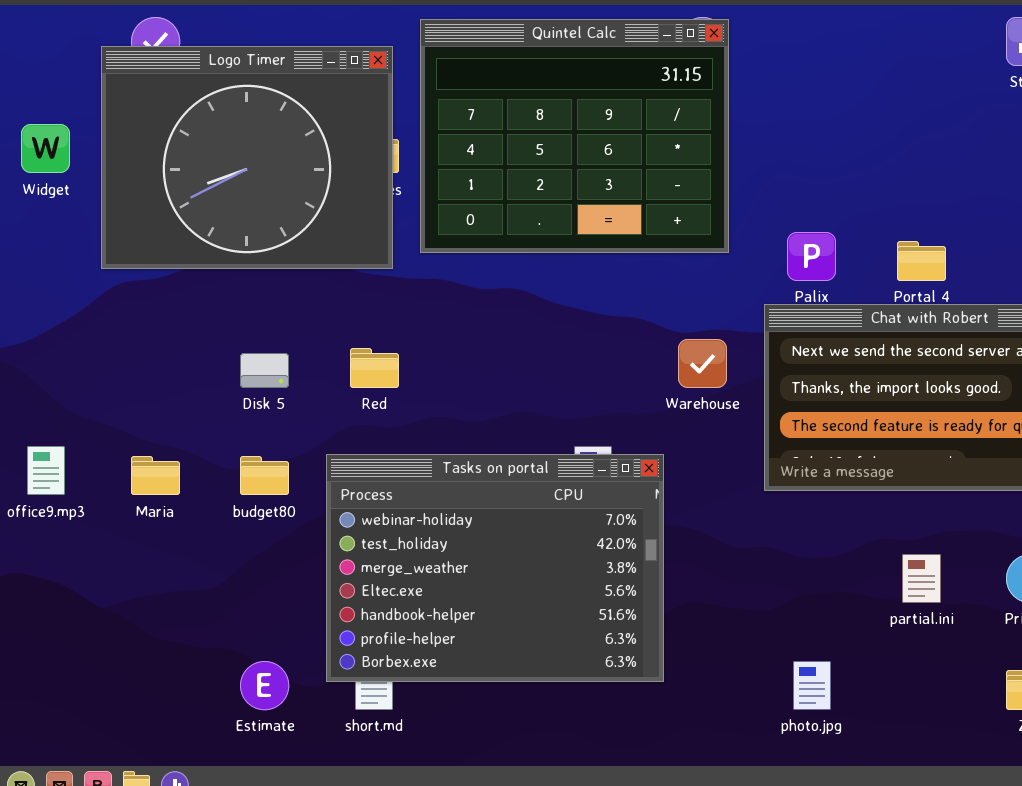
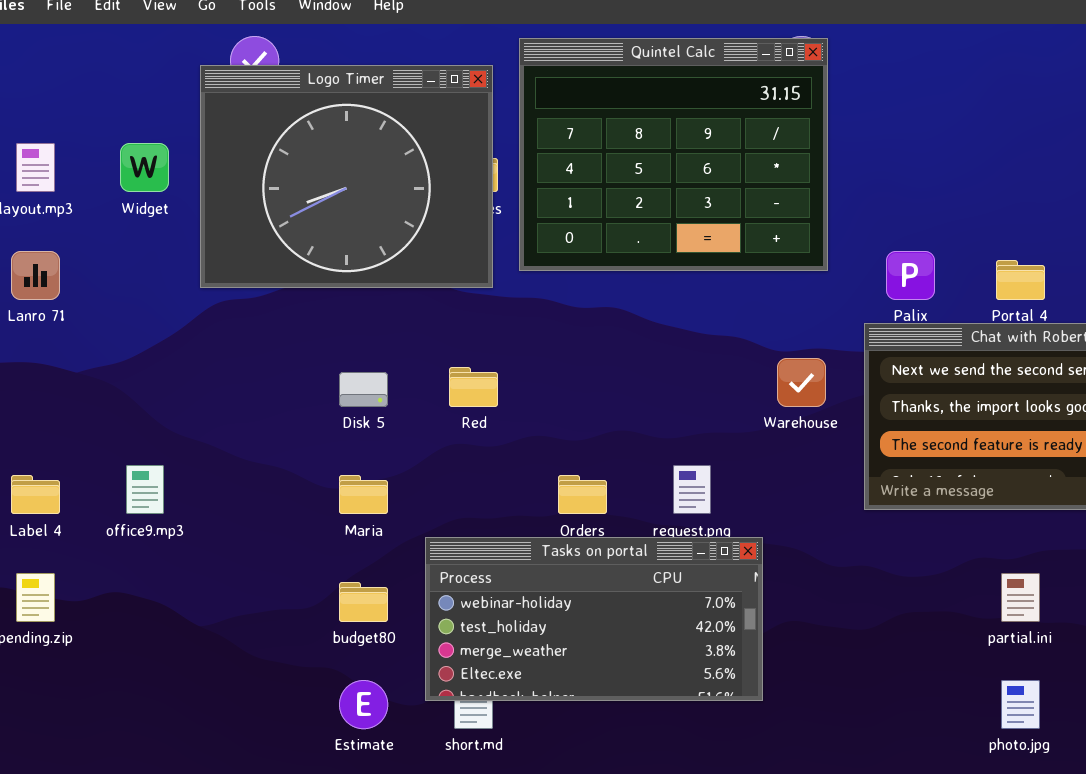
Tasks on portal: [326,454,664,682] -> [425,537,763,701], resized
Maria: [131,456,180,495] -> [339,475,388,514], moved
budget80: [240,456,289,495] -> [339,582,388,622], moved
photo.jpg: [793,661,831,710] -> [1001,680,1040,729], moved

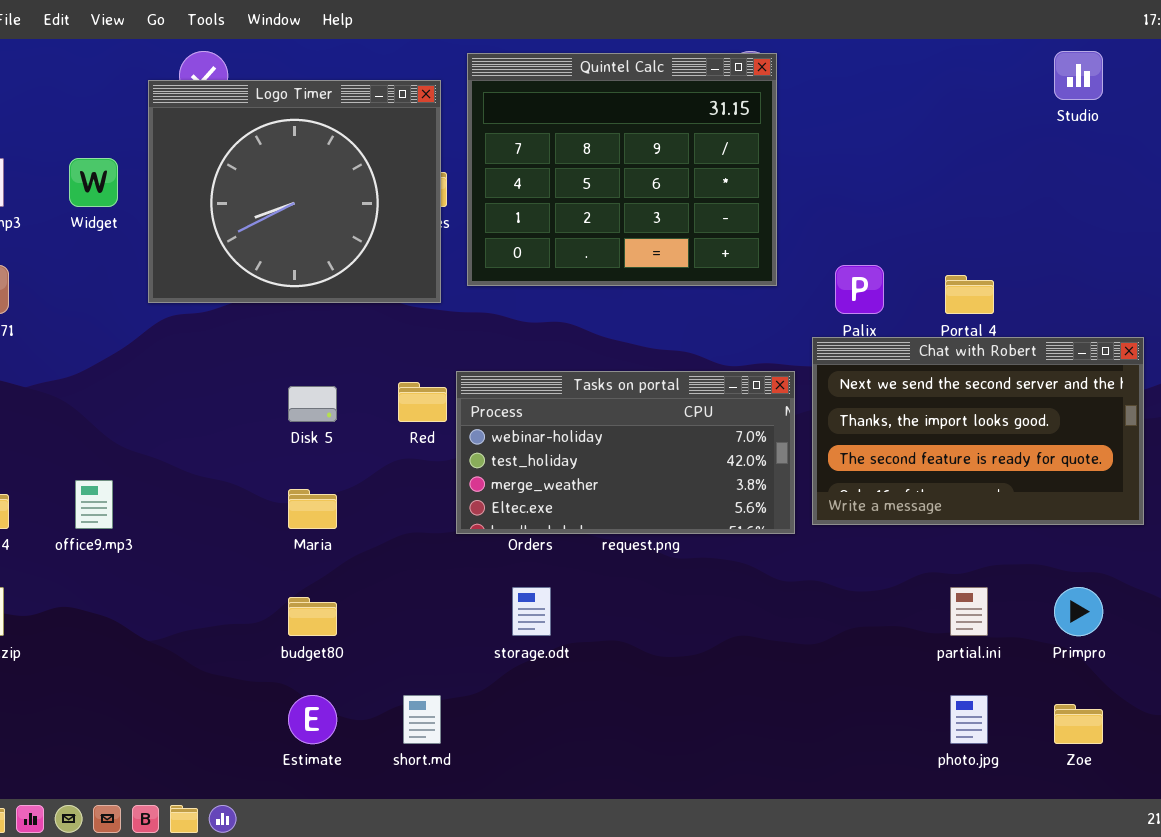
Tasks on portal: [425,537,763,701] -> [456,371,795,534], moved

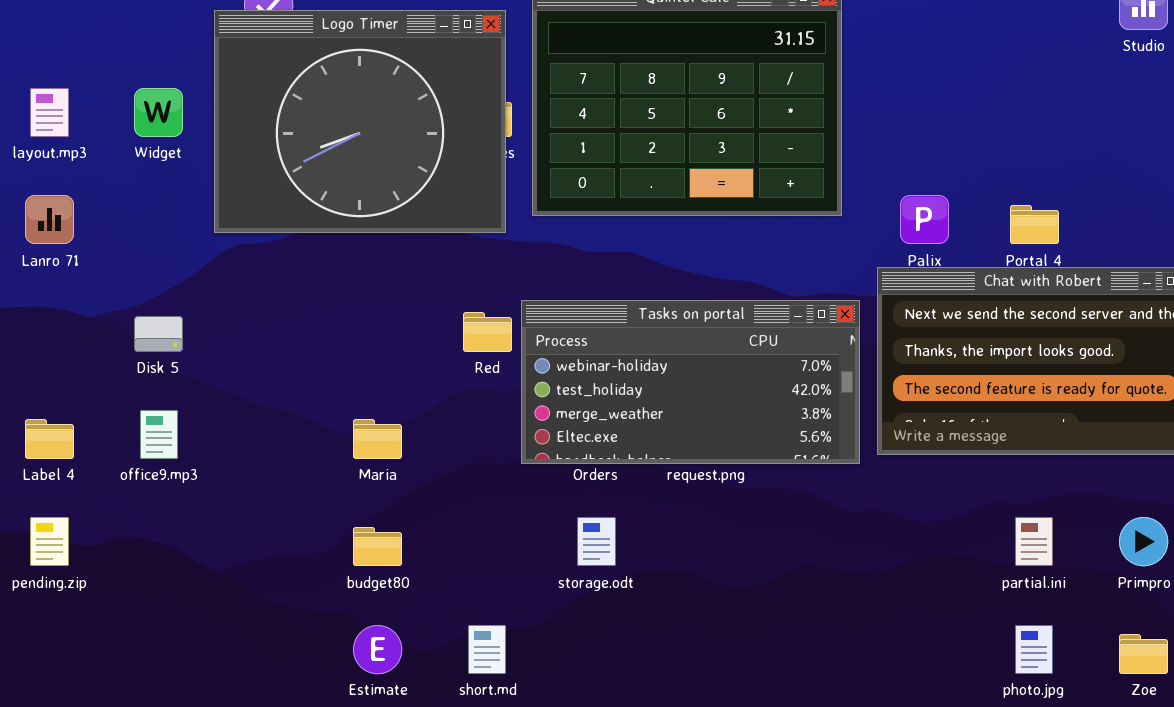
Disk 5: [288,386,337,422] -> [134,316,183,352], moved

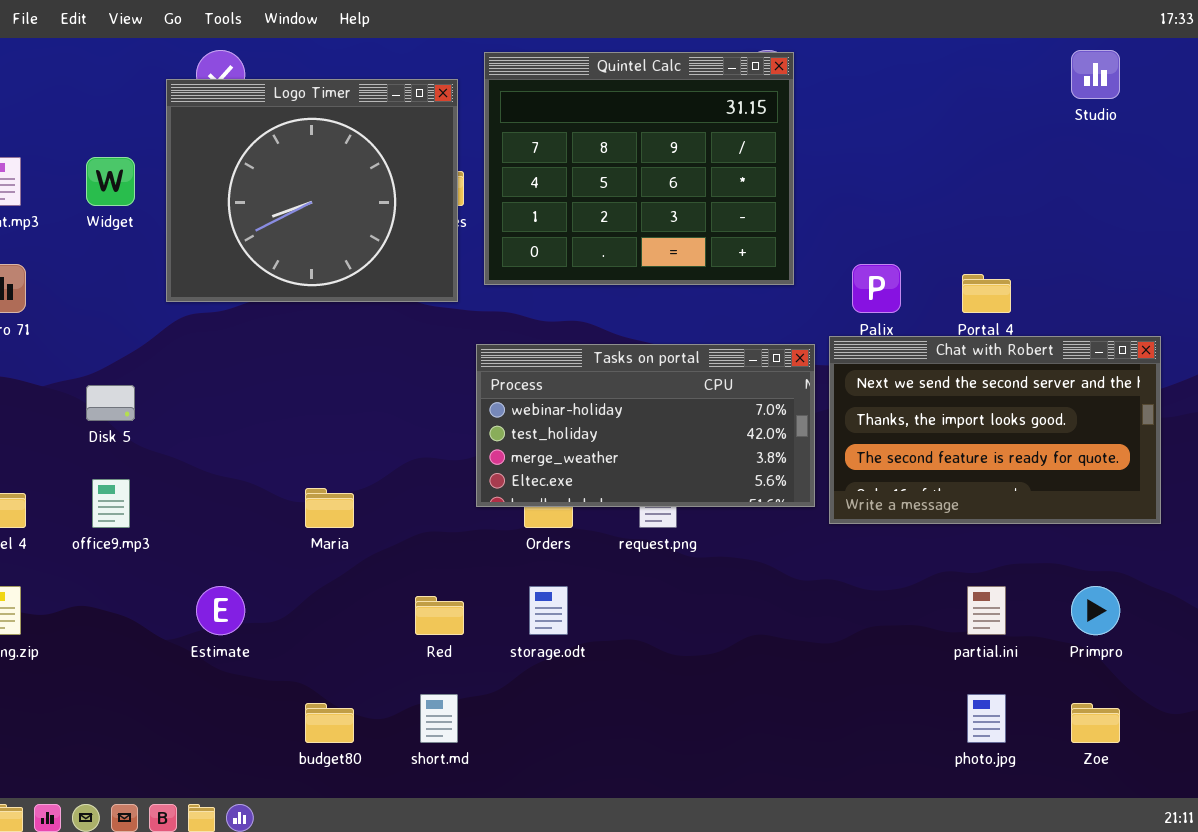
Tasks on portal: [521,300,860,464] -> [476,344,815,507], moved
Red: [463,312,512,352] -> [415,596,464,635], moved
budget80: [353,527,402,566] -> [305,703,354,743], moved
Estimate: [353,625,402,674] -> [196,586,245,635], moved

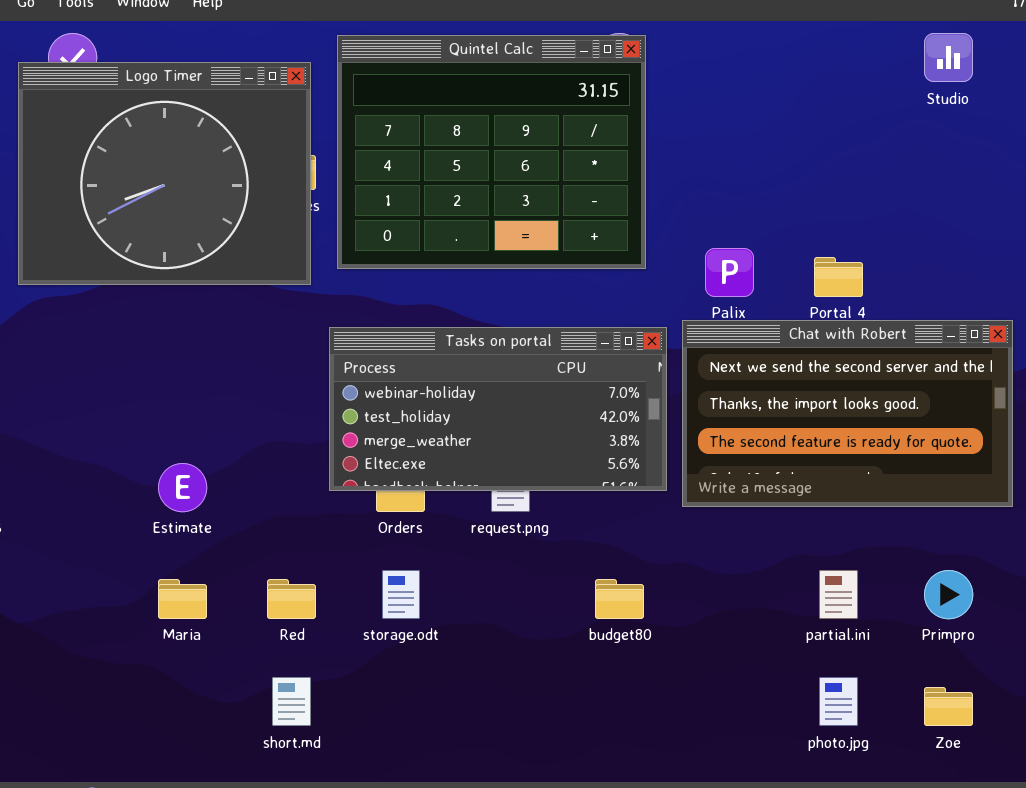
Maria: [305,488,354,528] -> [158,579,207,619], moved
Estimate: [196,586,245,635] -> [158,463,207,512], moved
budget80: [305,703,354,743] -> [595,579,644,619], moved

